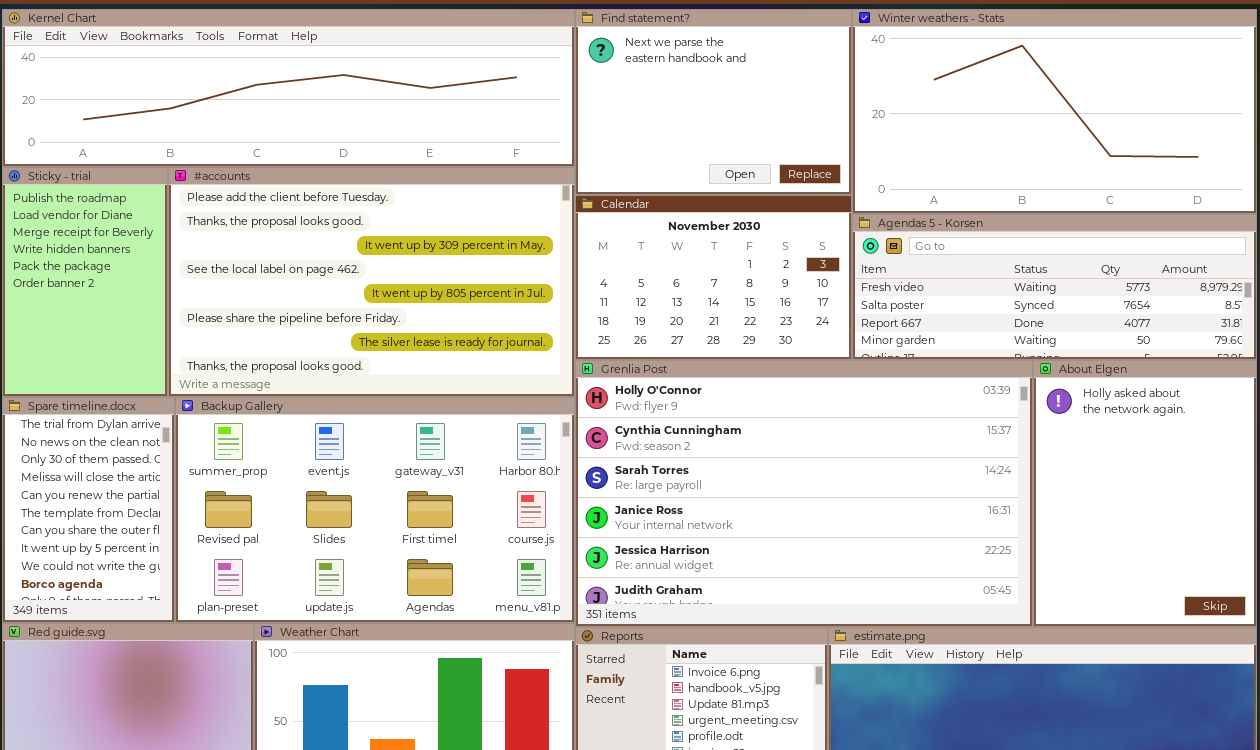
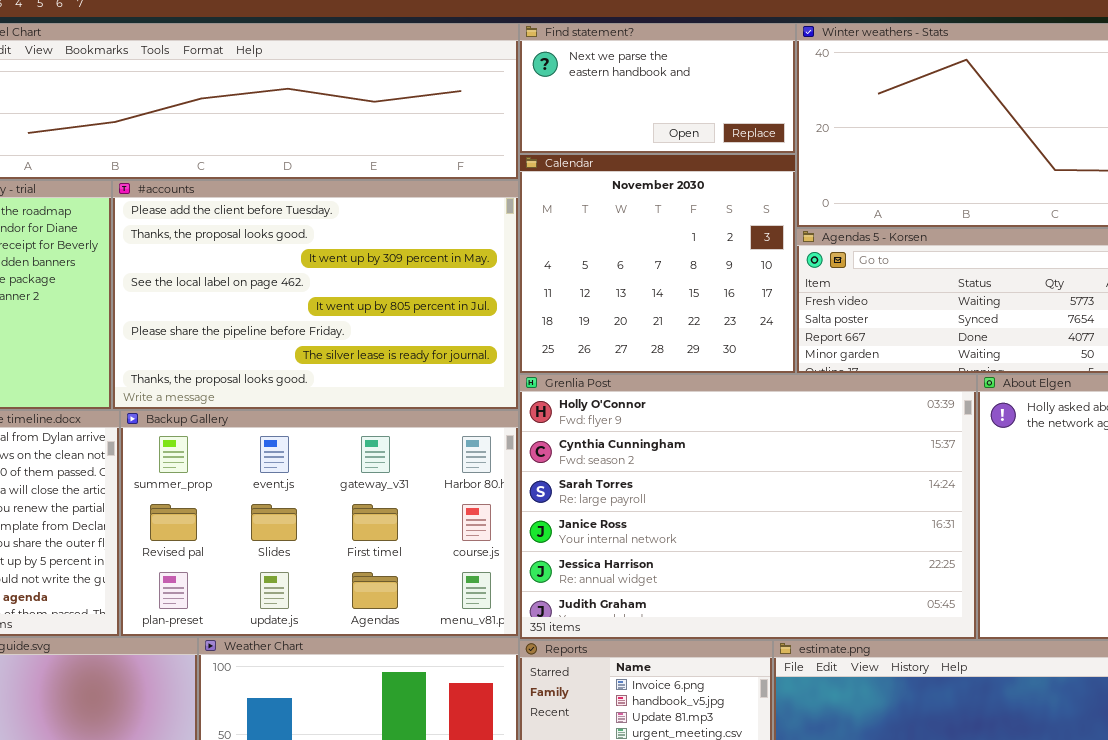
Find statement?: [575,9,852,195] -> [519,23,796,154], resized
Calendar: [575,195,852,360] -> [519,154,796,374], resized

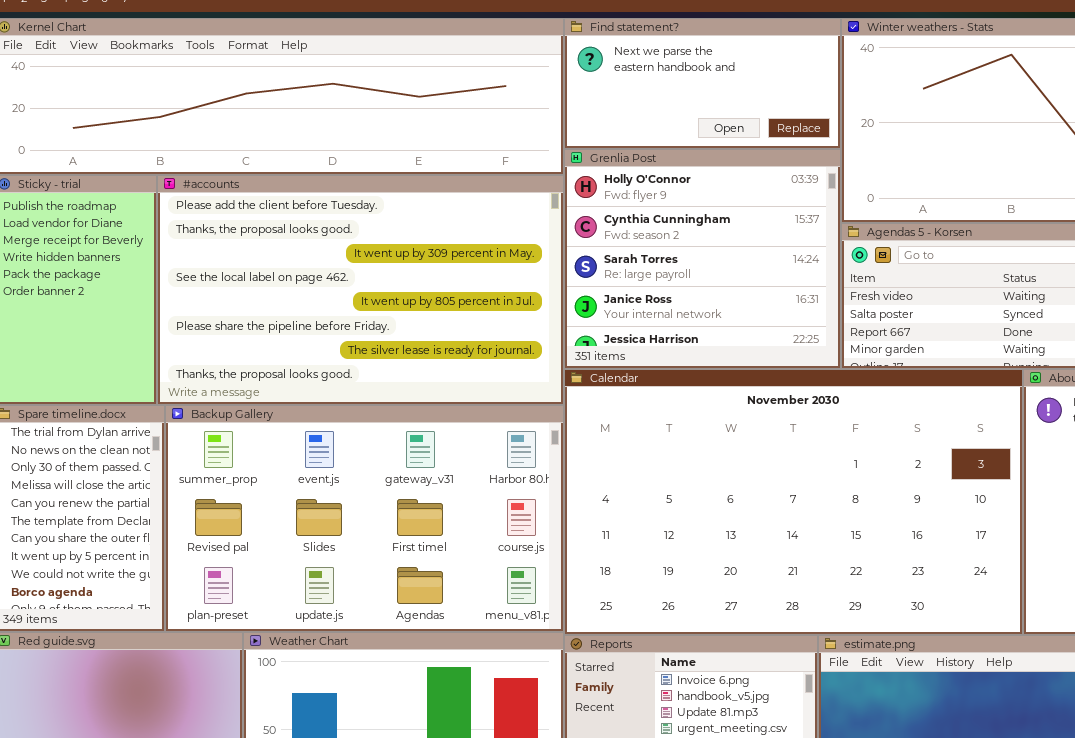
Calendar: [519,154,796,374] -> [564,369,1023,635], moved, resized
Grenlia Post: [519,374,977,640] -> [564,149,841,369], moved, resized

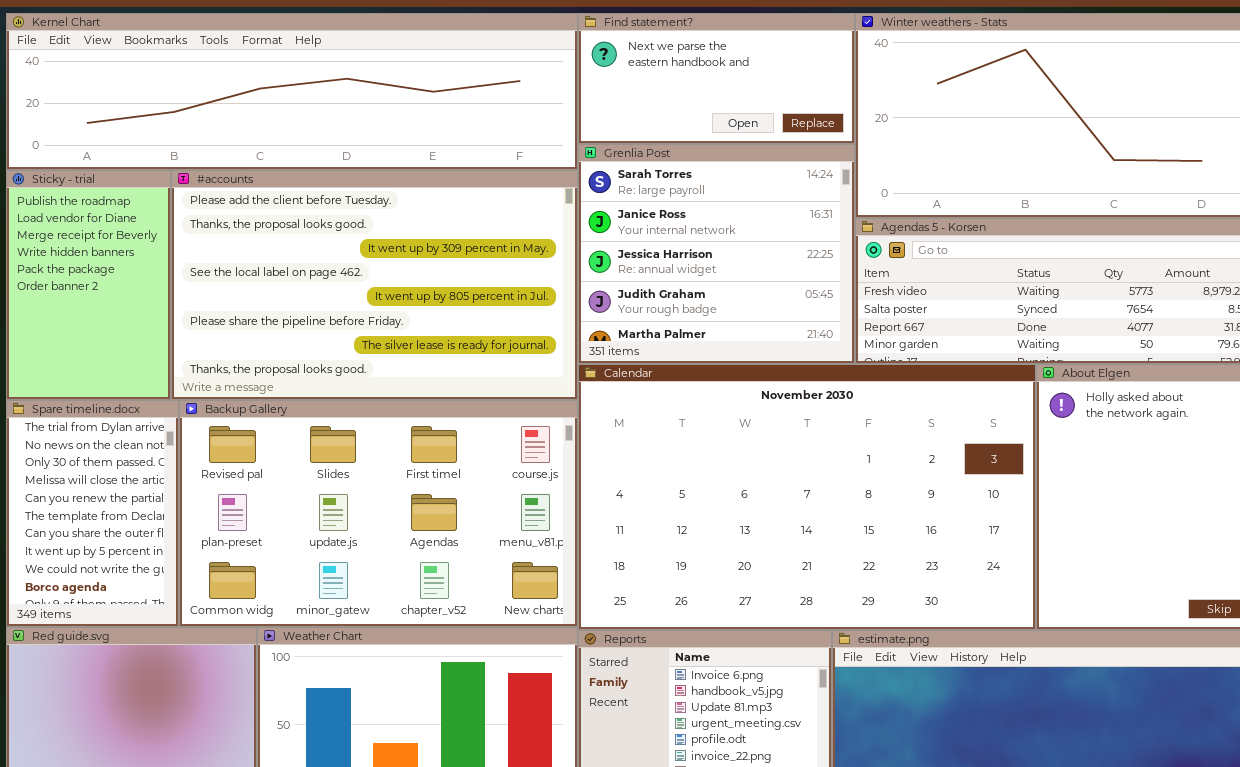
Grenlia Post: [564,149,841,369] -> [578,144,855,364], scrolled down 2 rows
Backup Gallery: [165,405,564,632] -> [179,400,578,627], scrolled down 1 row

